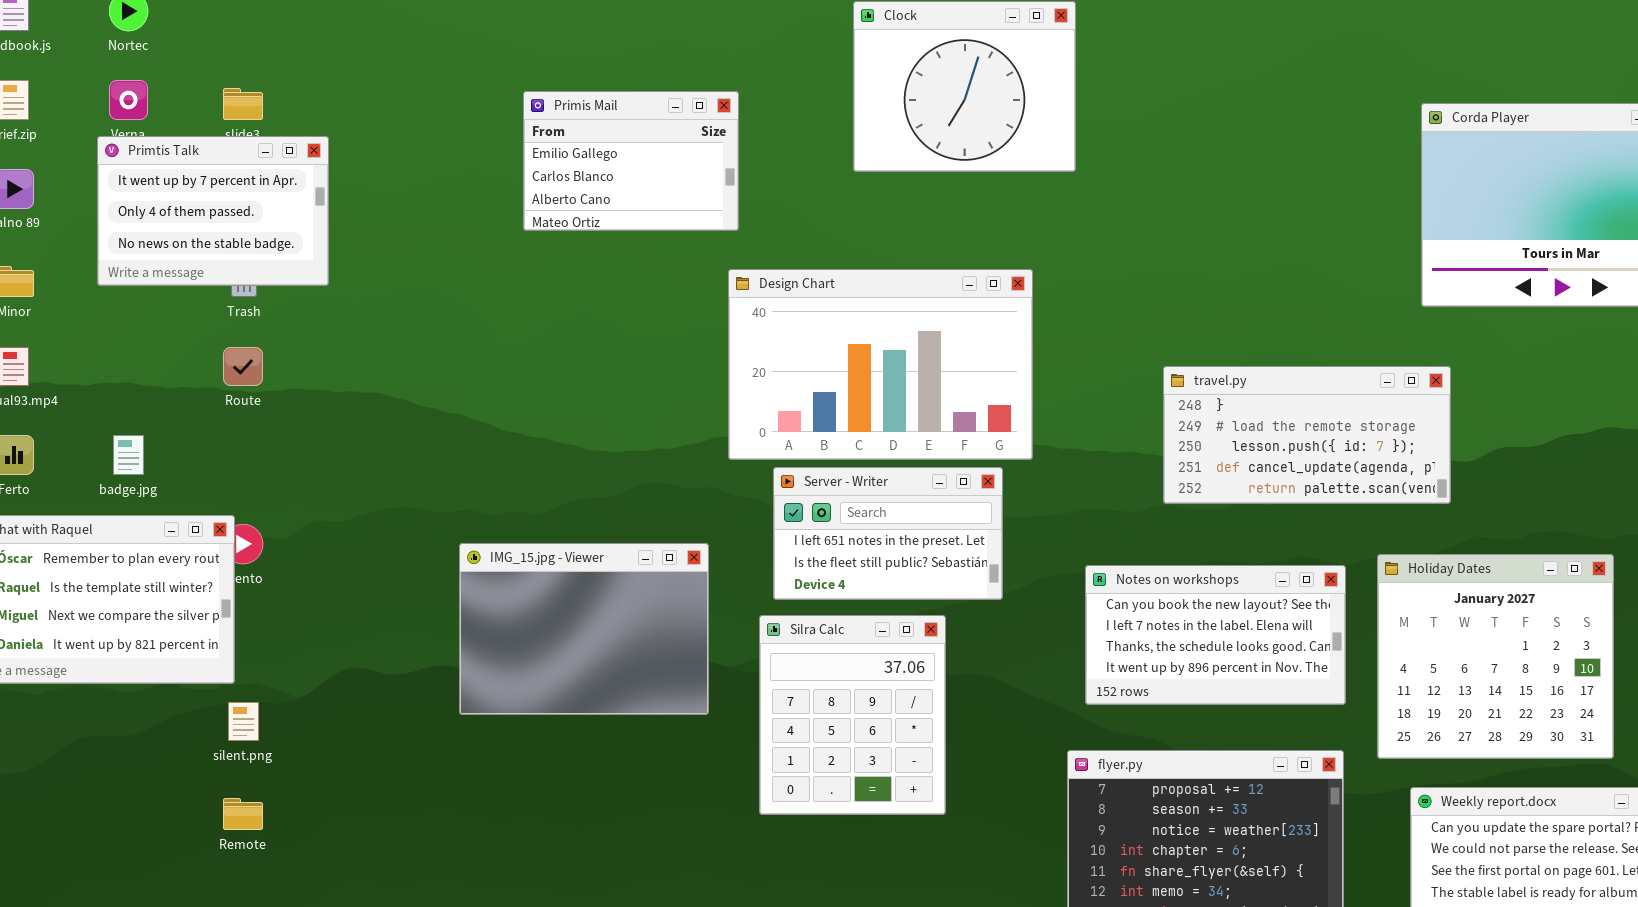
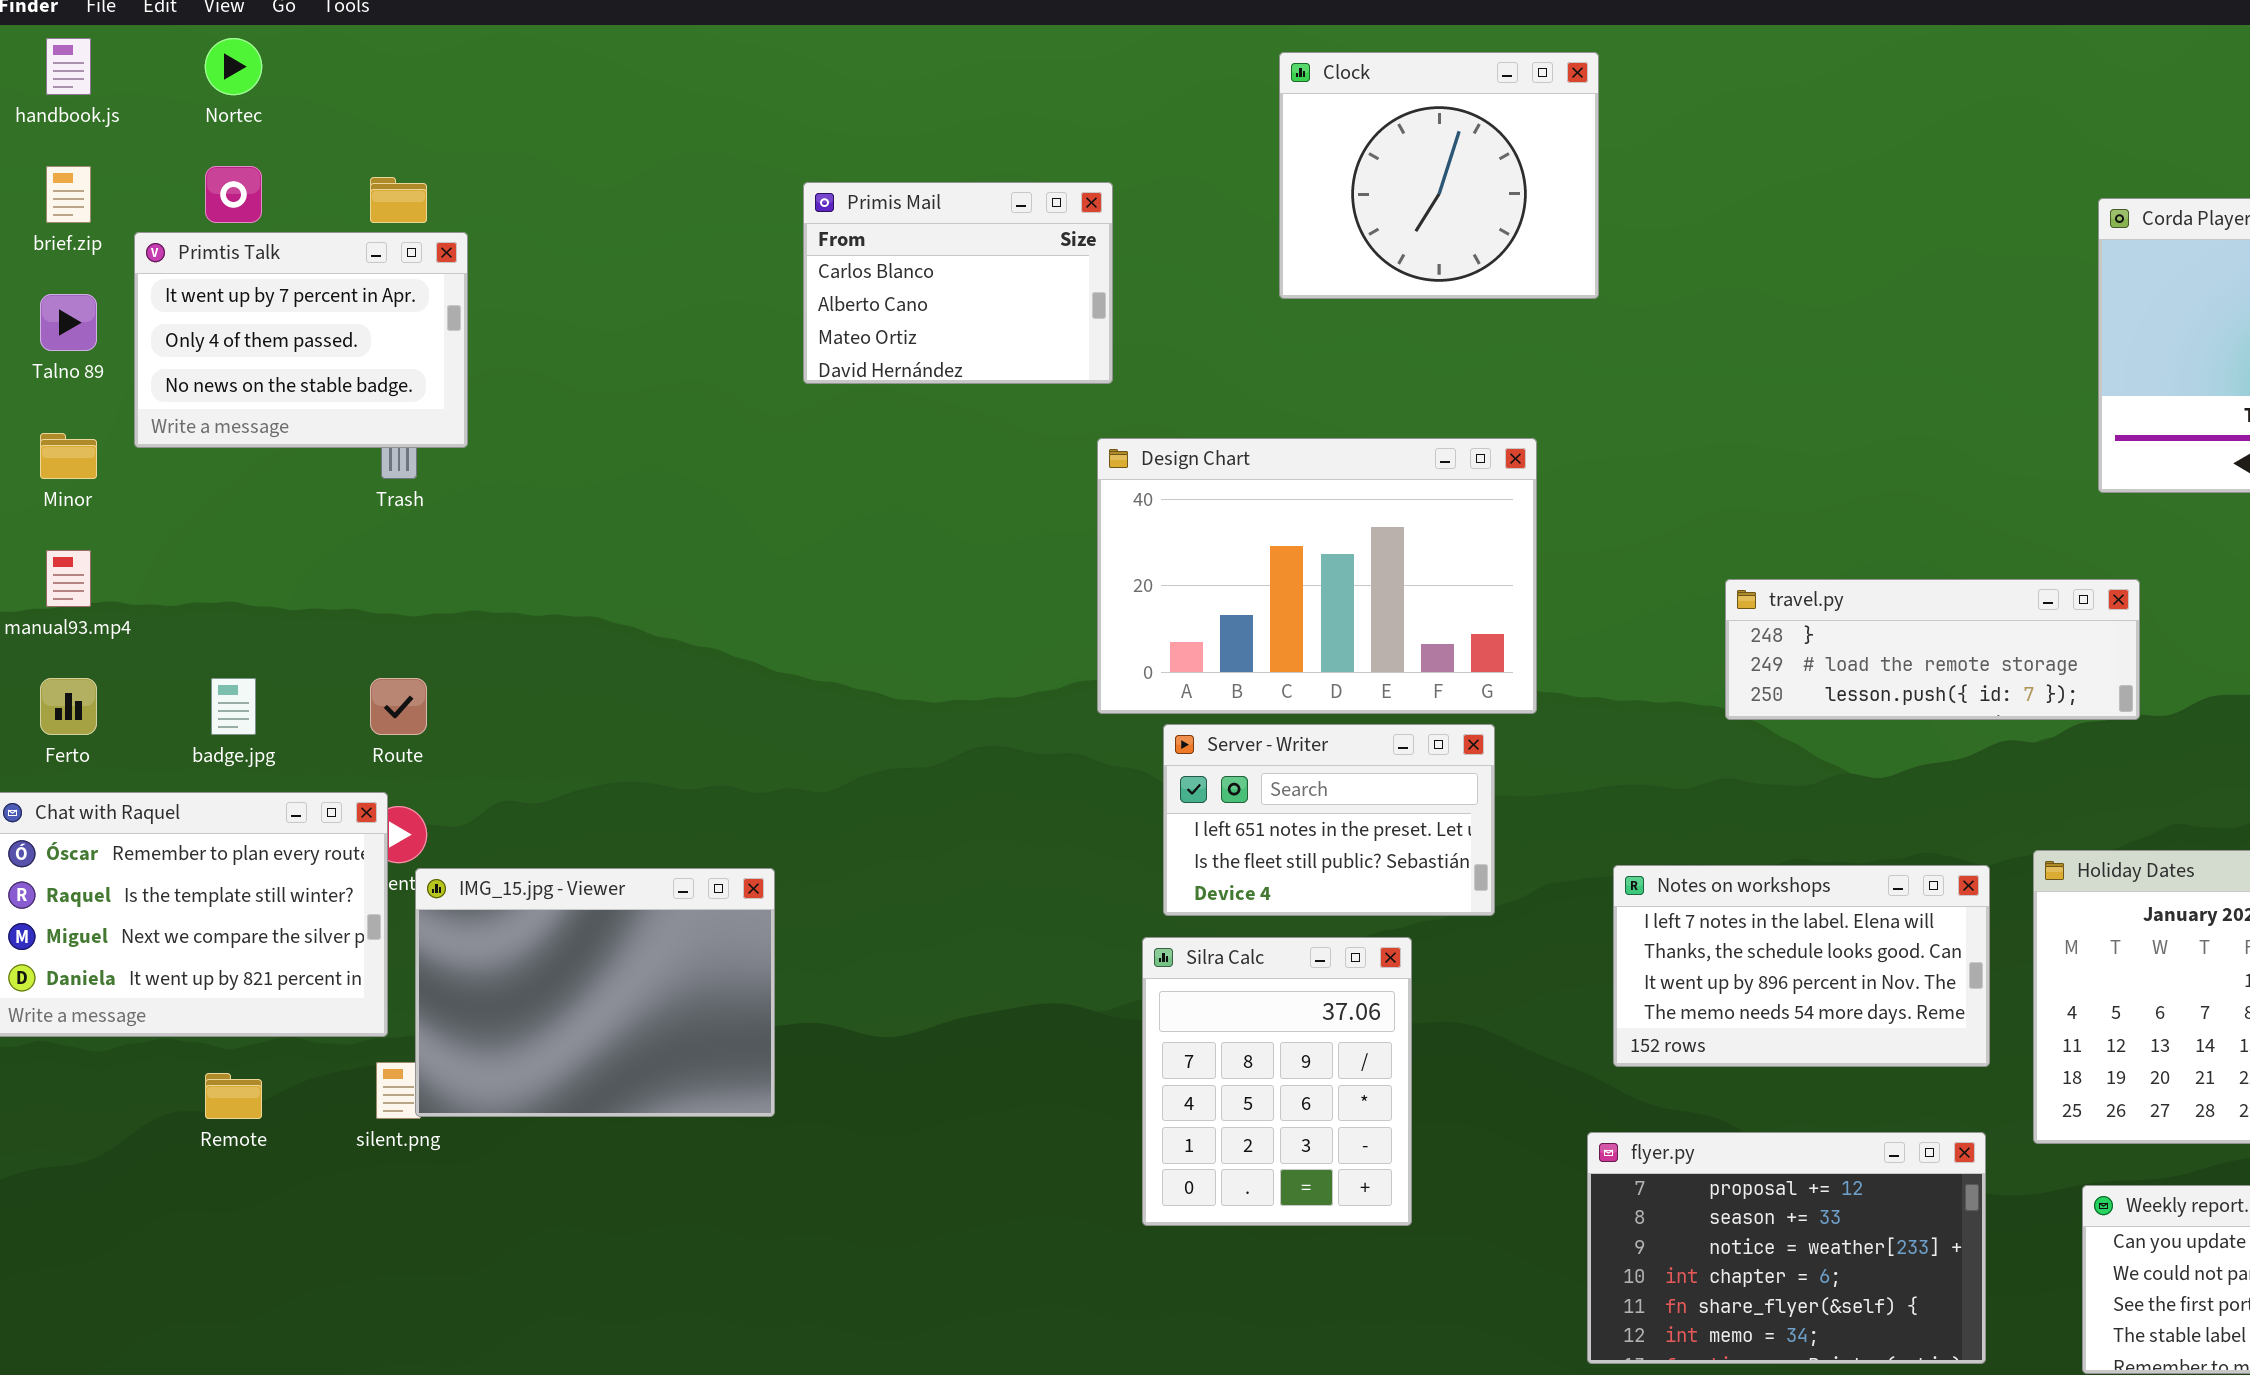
Primis Mail: [523,91,739,231] -> [803,182,1113,384], scrolled down 1 row
Primtis Talk: [97,136,329,286] -> [134,232,468,448], moved
Route: [223,347,263,386] -> [370,678,427,735], moved
travel.py: [1163,366,1451,504] -> [1725,579,2140,720], resized
IMG_15.jpg - Viewer: [459,543,709,715] -> [415,868,775,1117], moved
Notes on workshops: [1085,565,1346,705] -> [1613,865,1990,1067], scrolled down 1 row
Remote: [223,798,263,830] -> [205,1073,262,1119], moved

